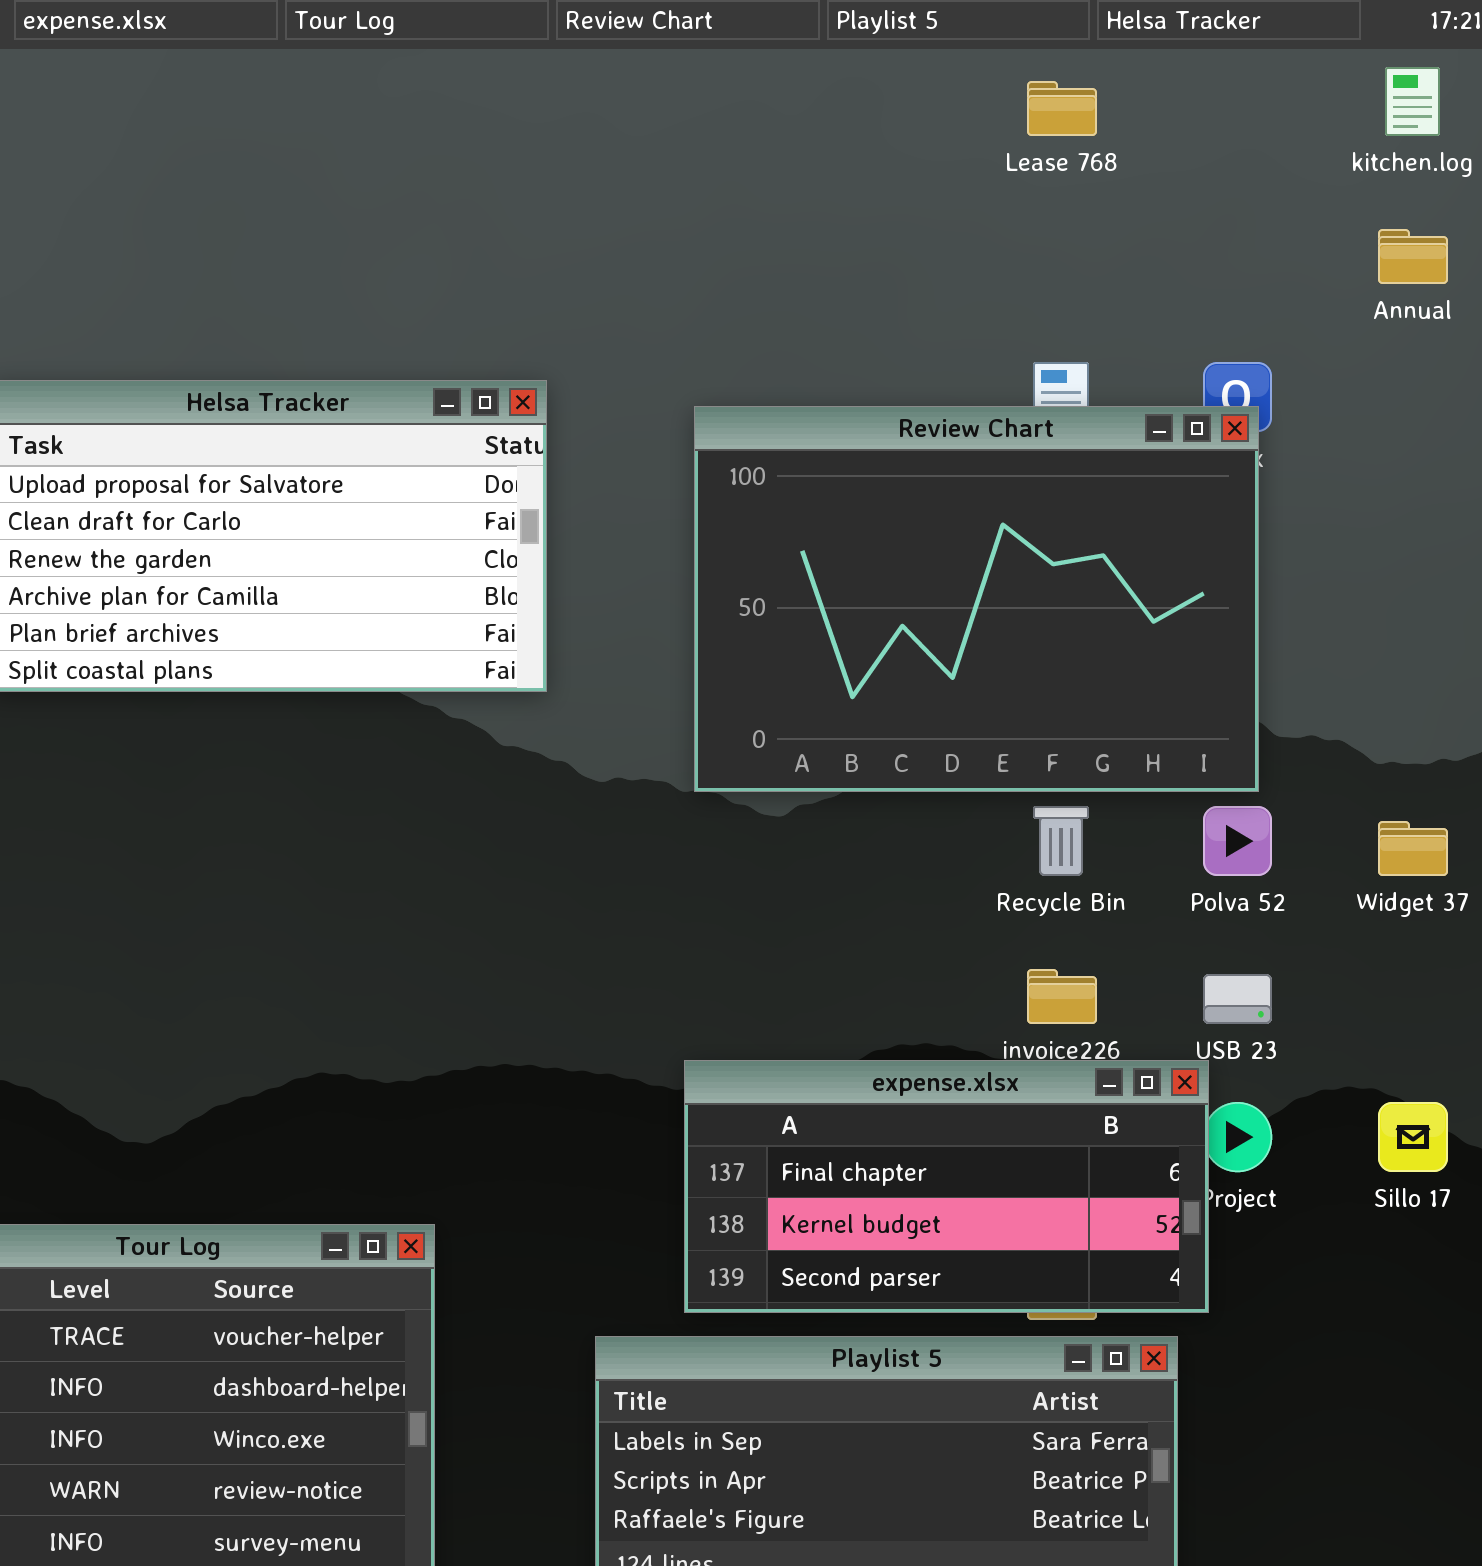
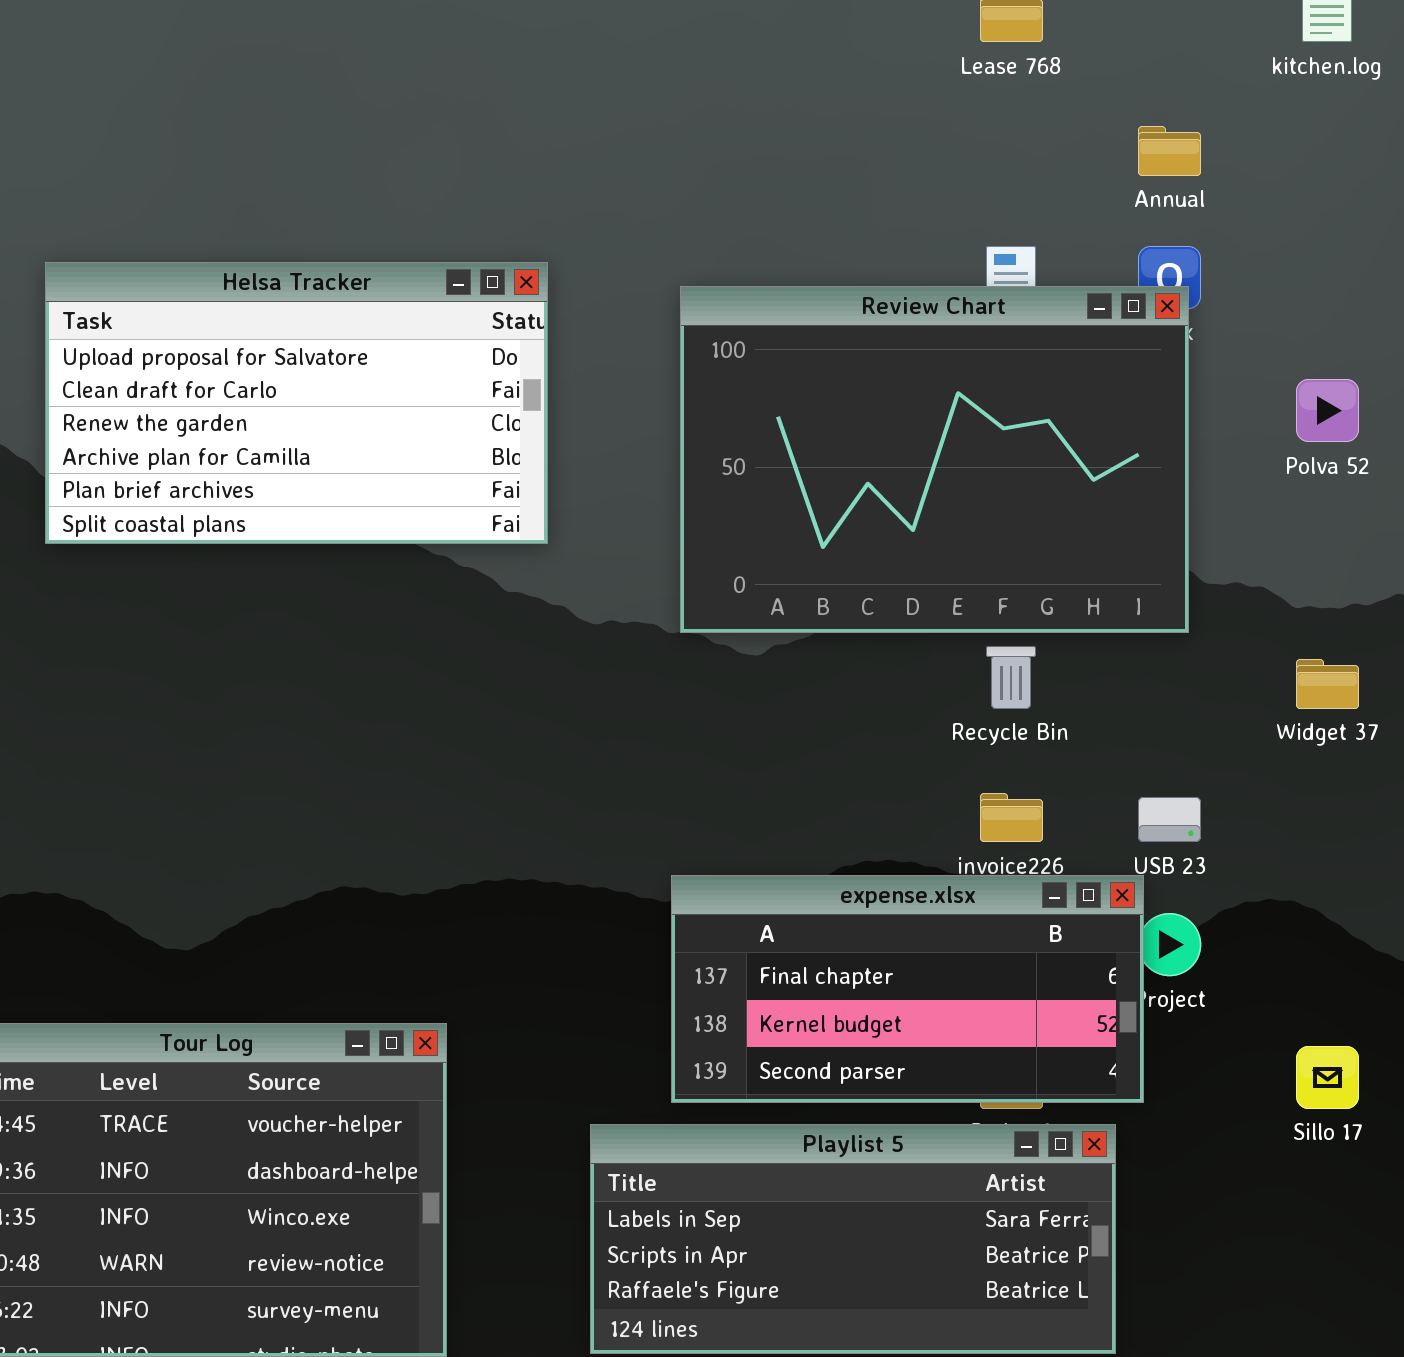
Annual: [1378,229,1448,284] -> [1138,126,1201,176], moved
Polva 52: [1203,806,1272,876] -> [1296,379,1359,442], moved
Sillo 17: [1378,1102,1448,1172] -> [1296,1046,1359,1109], moved

